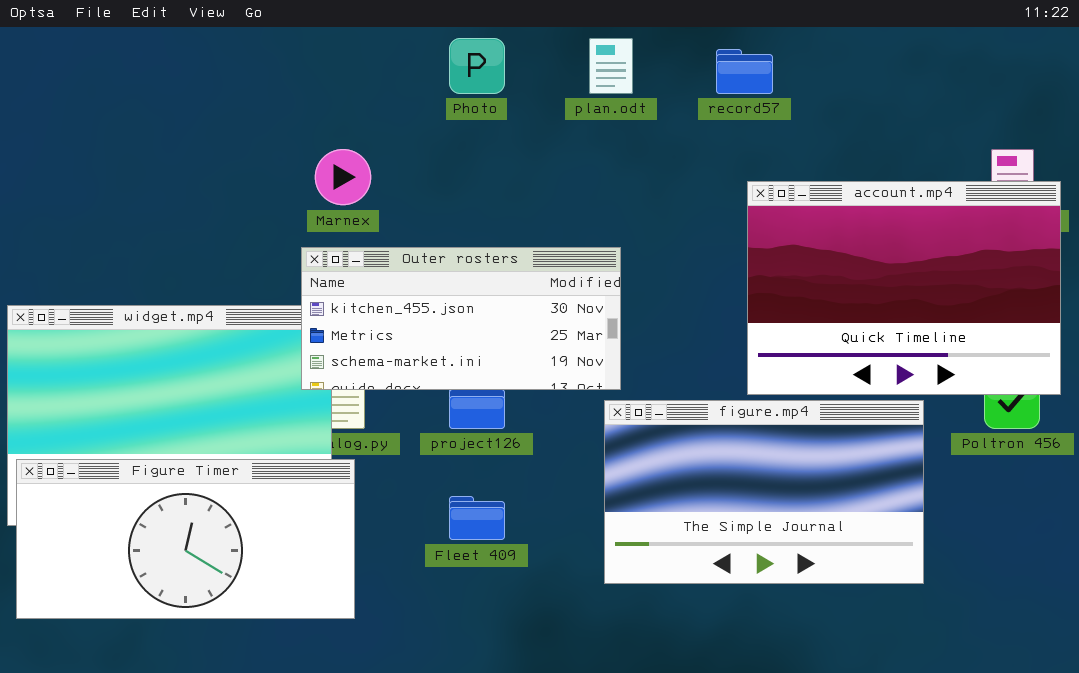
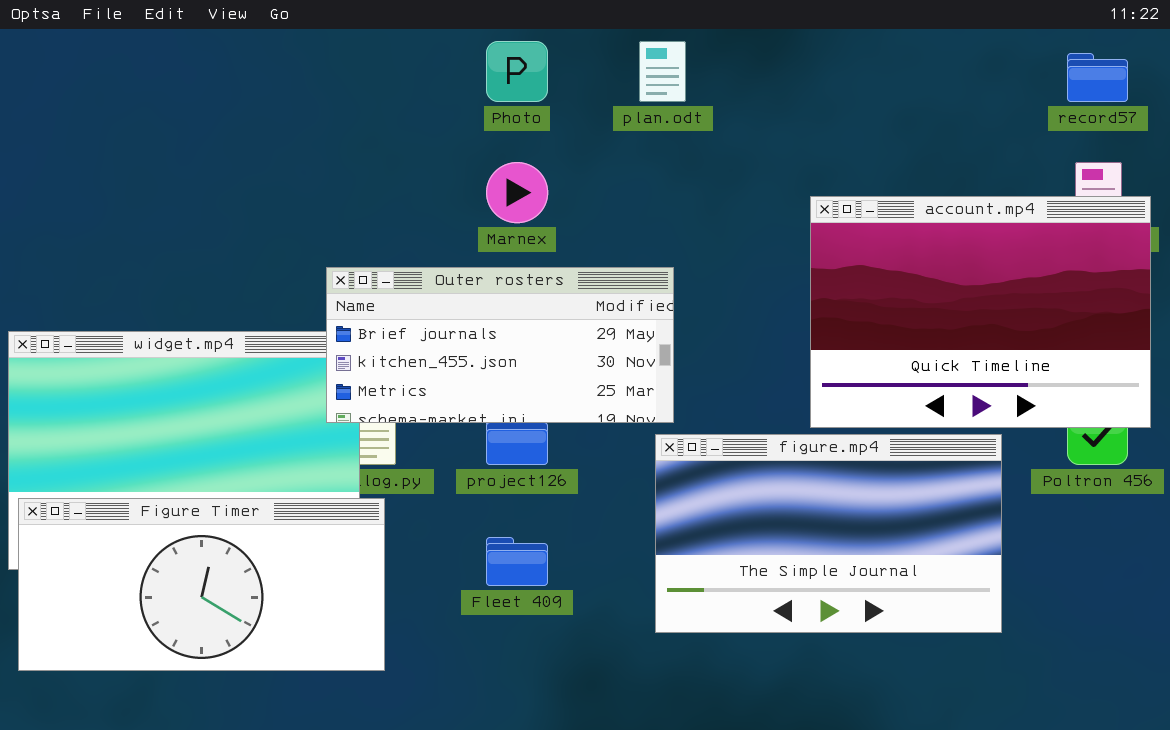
record57: [716,49,773,94] -> [1067,53,1128,102], moved
Marnex: [315,149,371,205] -> [486,162,548,223], moved
Outer rosters: [301,247,621,390] -> [326,267,674,423], scrolled up 1 row

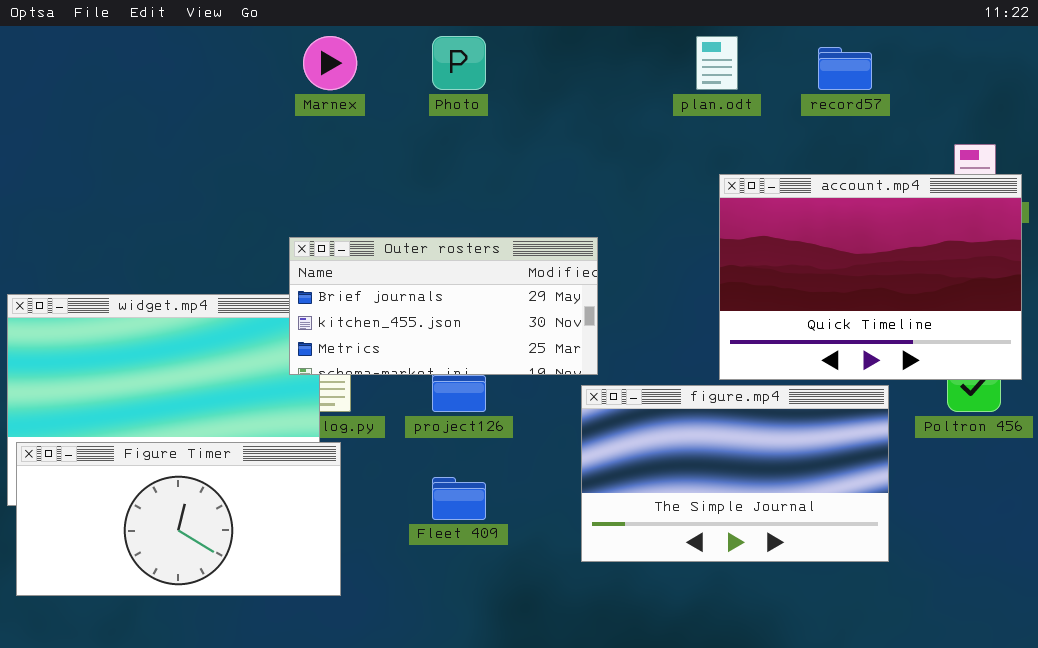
plan.odt: [639,41,686,102] -> [696,36,738,90], moved
record57: [1067,53,1128,102] -> [818,47,872,90], moved
Marnex: [486,162,548,223] -> [303,36,357,90], moved

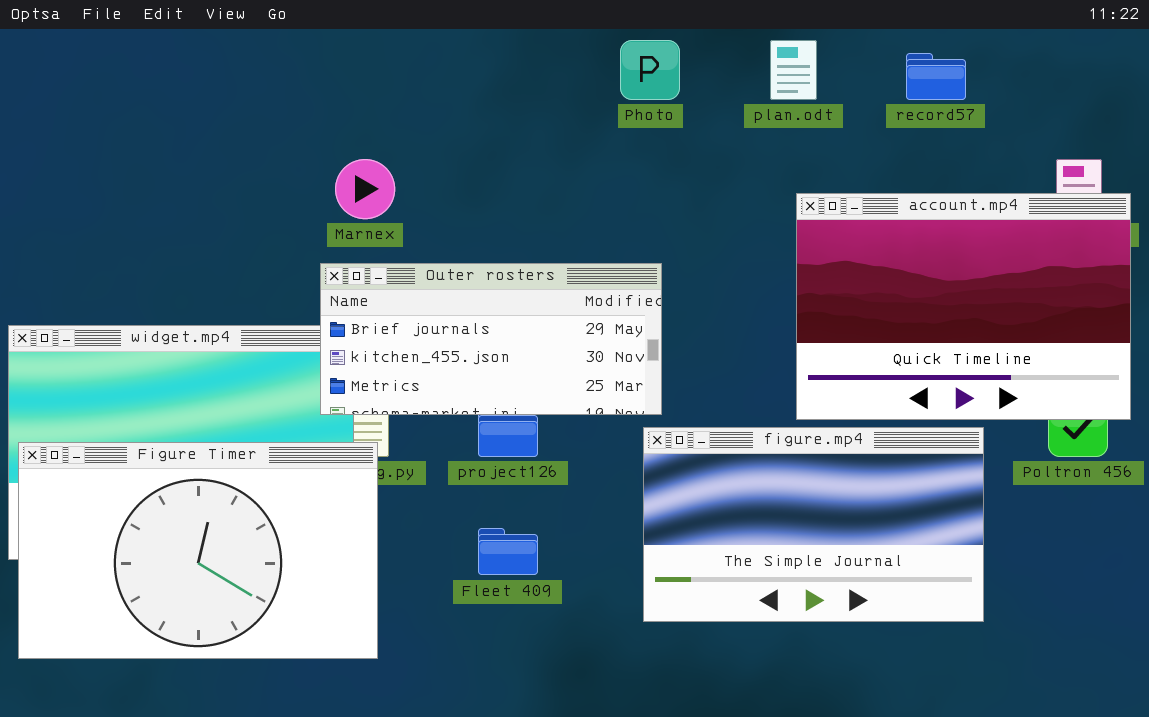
Marnex: [303,36,357,90] -> [335,159,395,219], moved
Photo: [432,36,486,90] -> [620,40,680,100], moved
Figure Timer: [16,442,341,596] -> [18,442,378,659], resized

